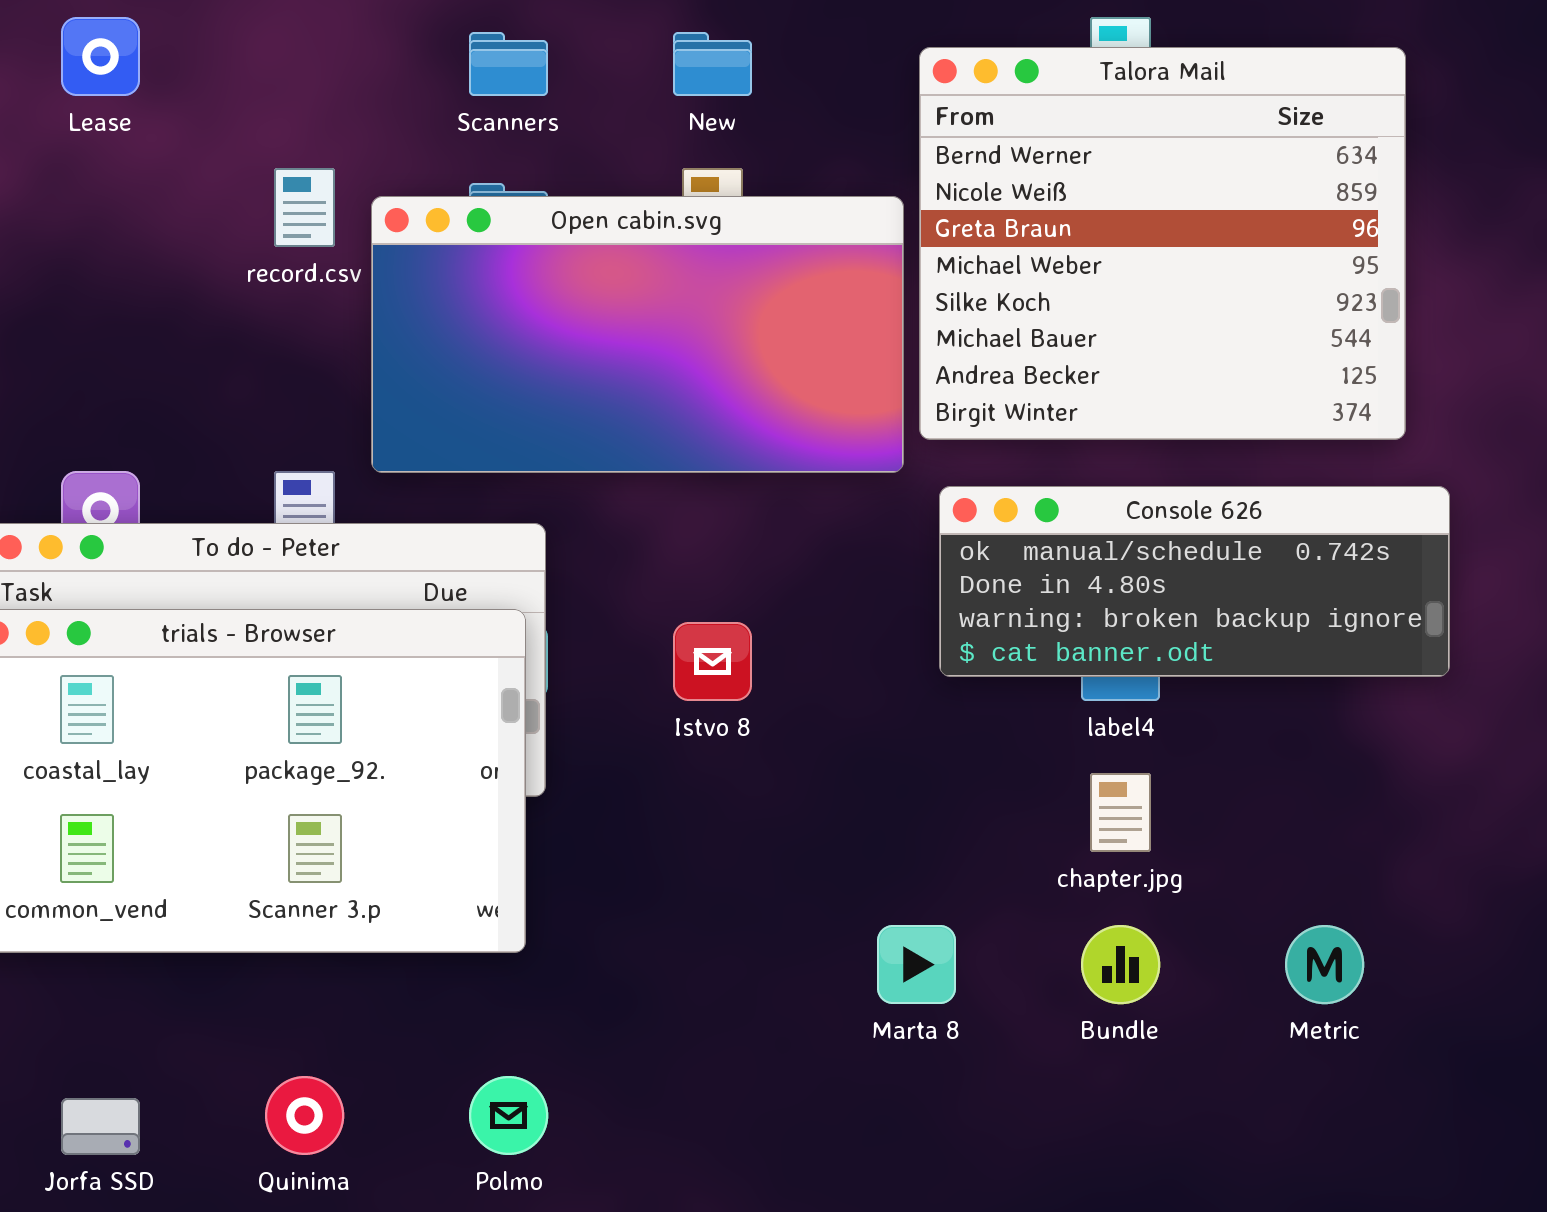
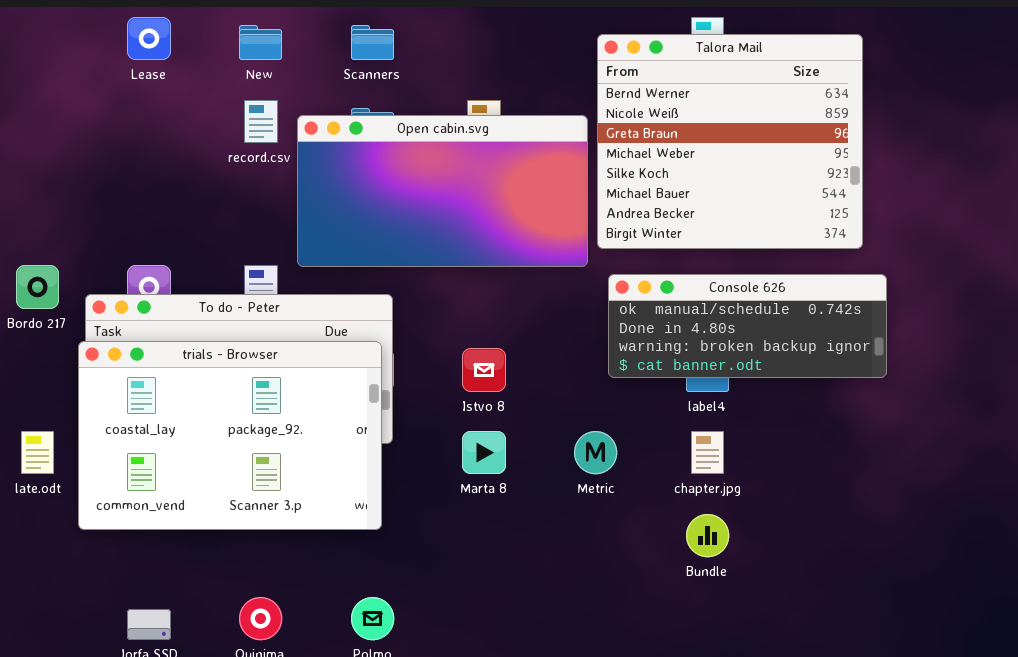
New: [673,32,752,96] -> [239,25,282,60], moved
Marta 8: [877,925,956,1004] -> [462,431,506,474], moved
Metric: [1285,925,1364,1004] -> [574,431,617,474], moved

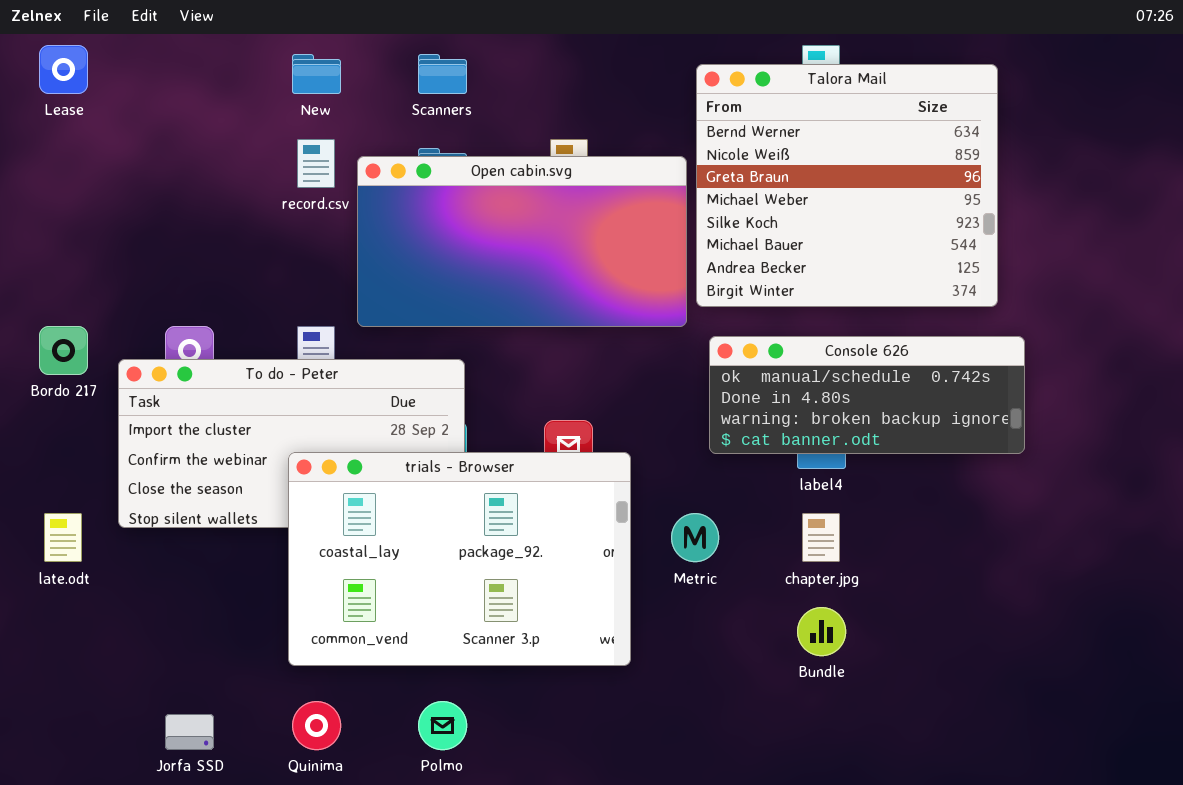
Lease: [127,17,171,60] -> [39,45,88,94], moved
trials - Browser: [78,341,382,530] -> [288,452,631,666], moved

